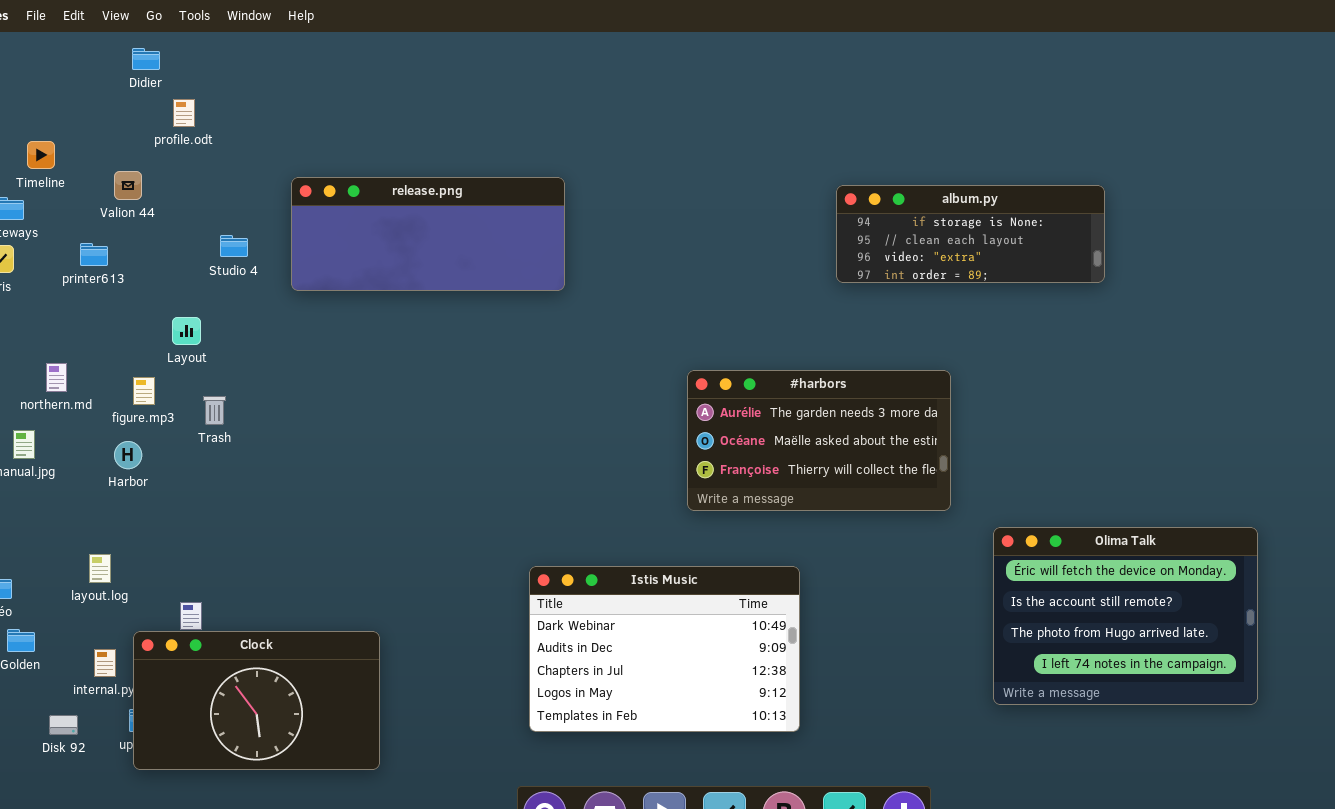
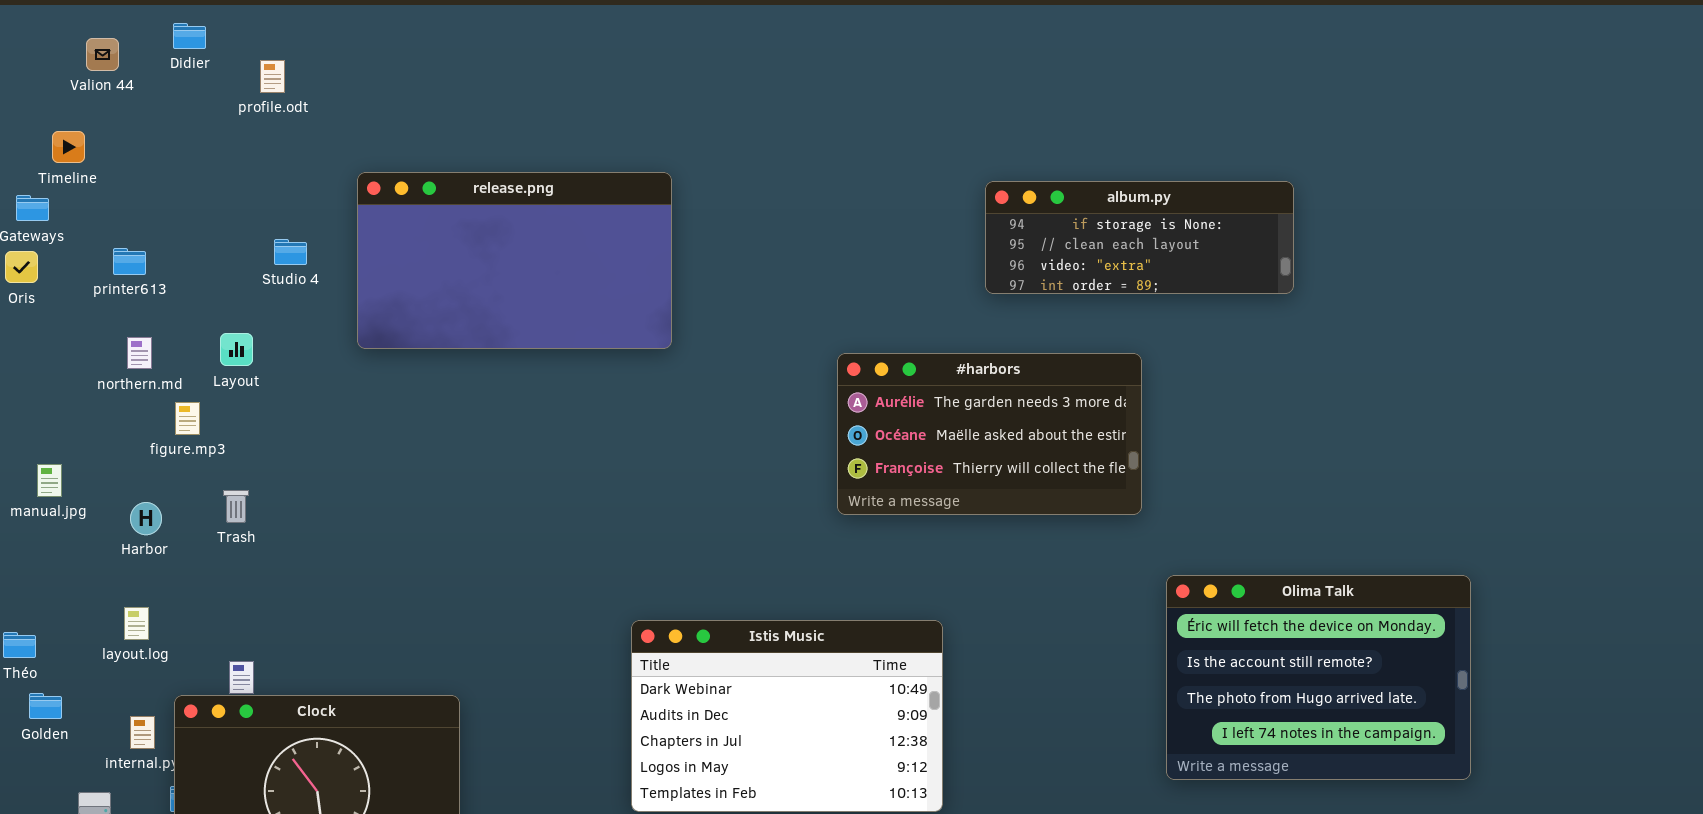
profile.odt: [173,99,195,127] -> [260,60,285,93], moved
Valion 44: [114,171,142,200] -> [86,38,119,71], moved
release.png: [291,177,565,291] -> [357,172,672,349], resized
northern.md: [46,363,67,392] -> [127,337,152,369], moved
#harbors: [687,370,951,511] -> [837,353,1142,515], moved
Trash: [203,396,226,425] -> [223,490,249,523], moved
Harbor: [114,441,142,469] -> [130,502,162,535], moved

